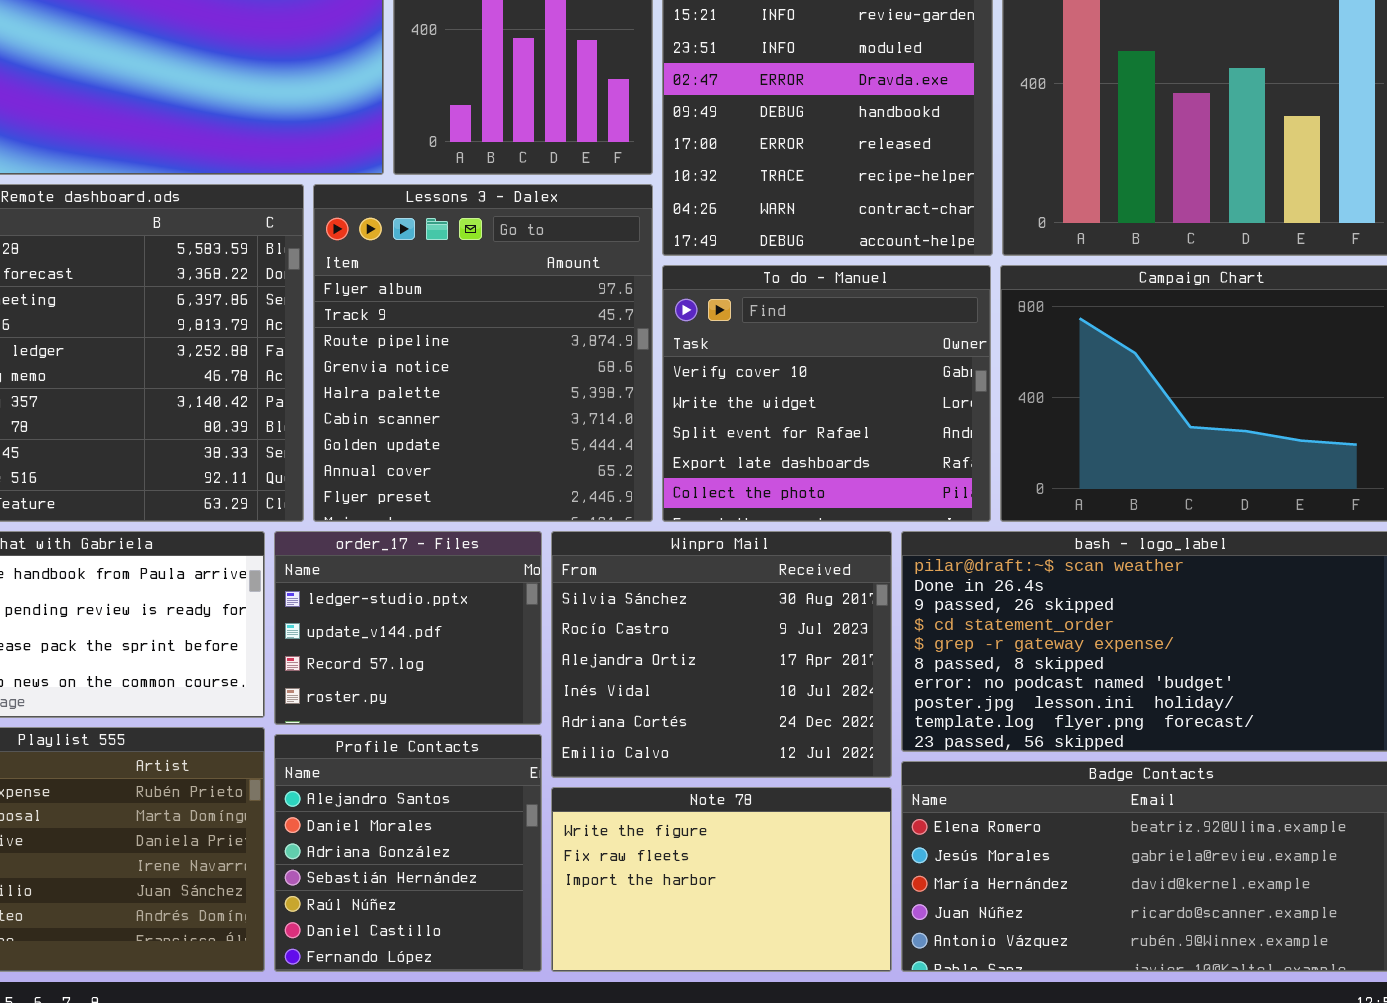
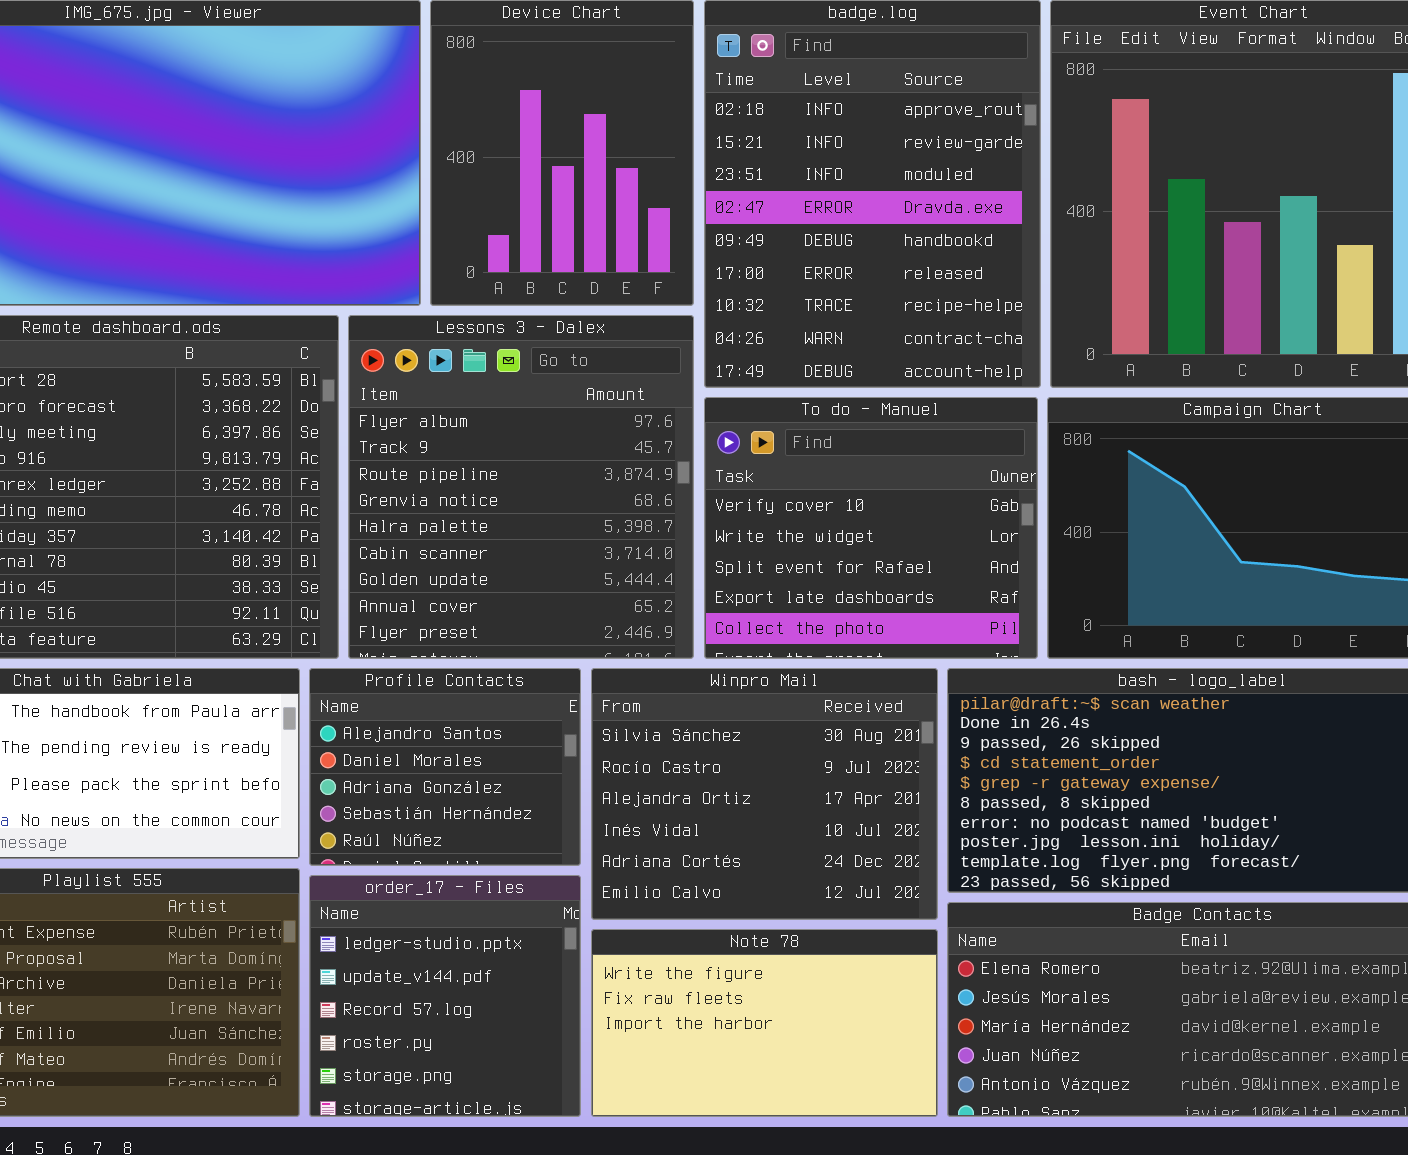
order_17 - Files: [274,531,542,725] -> [309,875,581,1117], moved, resized
Profile Contacts: [274,734,542,972] -> [309,668,581,866], moved, resized

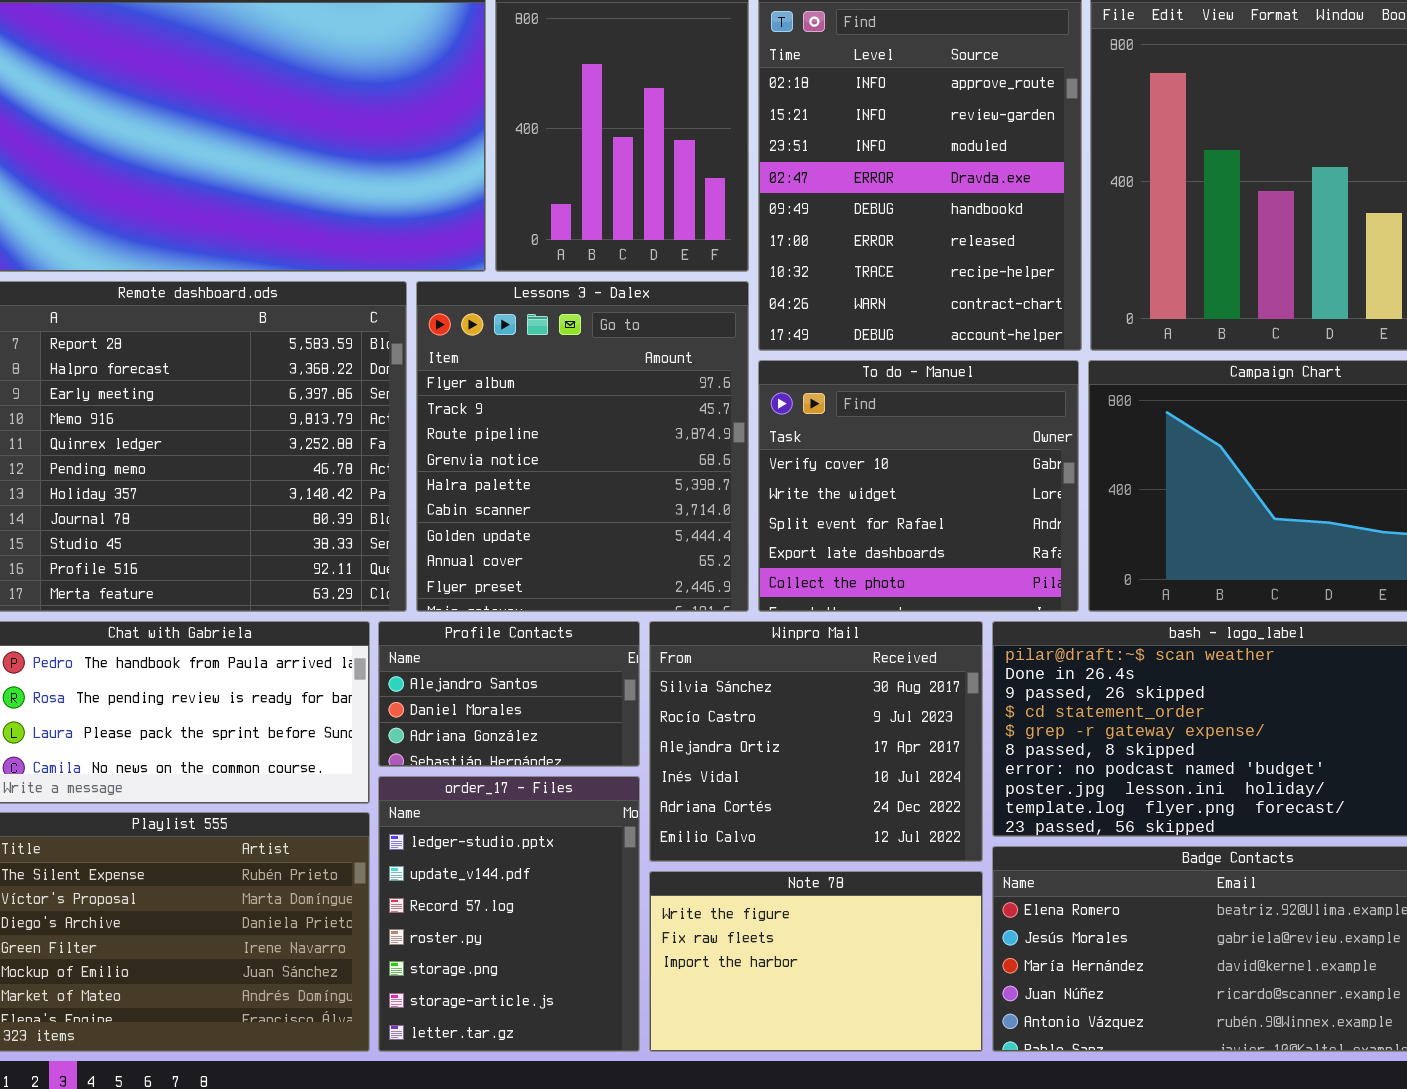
Profile Contacts: [309,668,581,866] -> [378,621,640,767], resized
order_17 - Files: [309,875,581,1117] -> [378,776,640,1052], resized

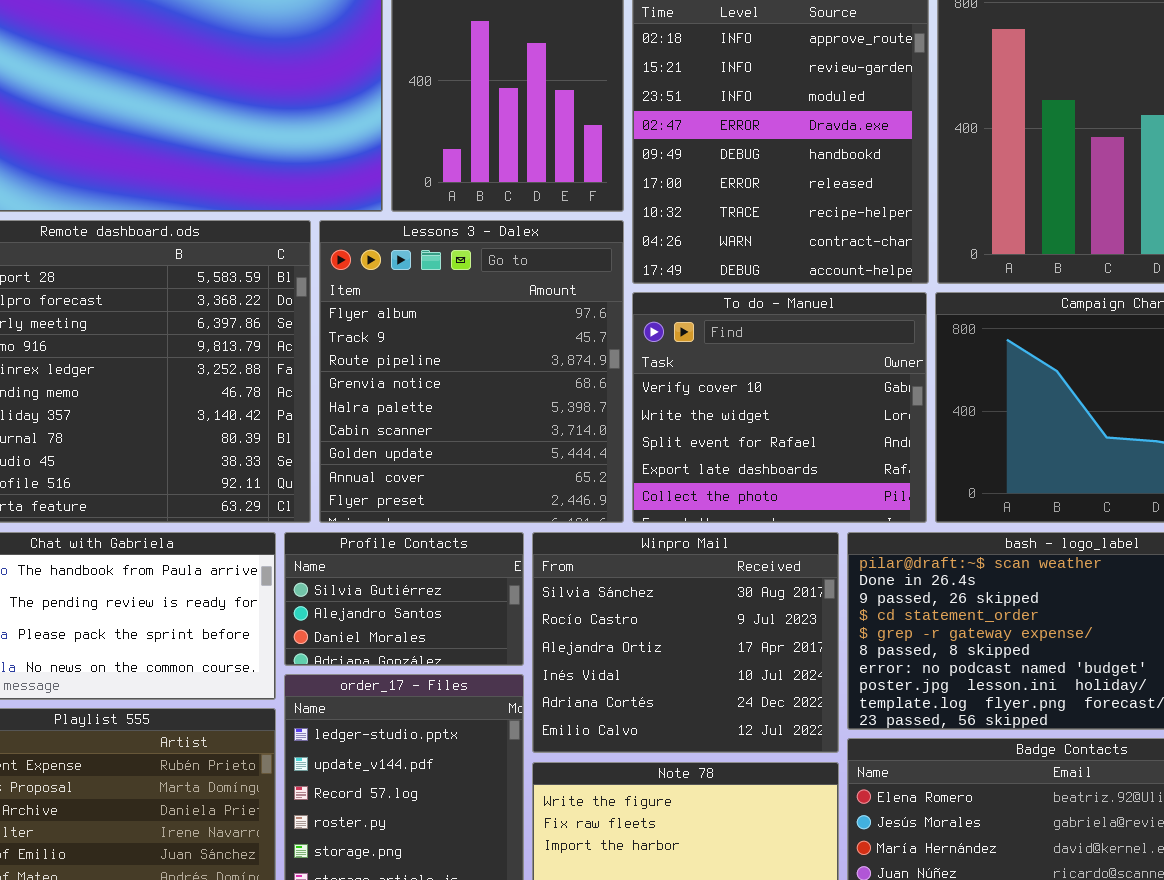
Profile Contacts: [378,621,640,767] -> [284,532,524,666], scrolled up 1 row

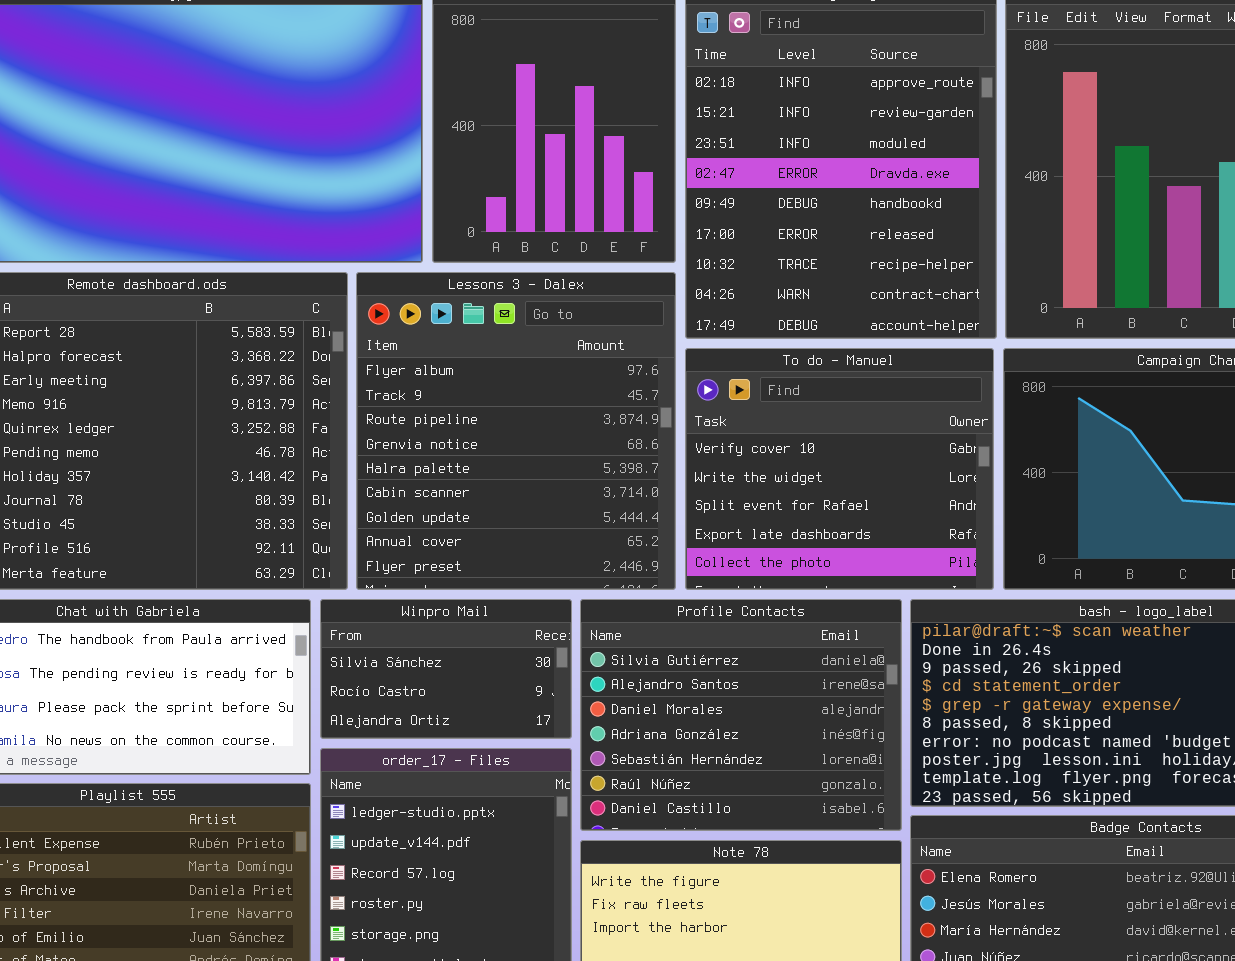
Profile Contacts: [284,532,524,666] -> [580,599,902,831], moved, resized
Winpro Mail: [532,532,839,753] -> [320,599,572,739], moved, resized

